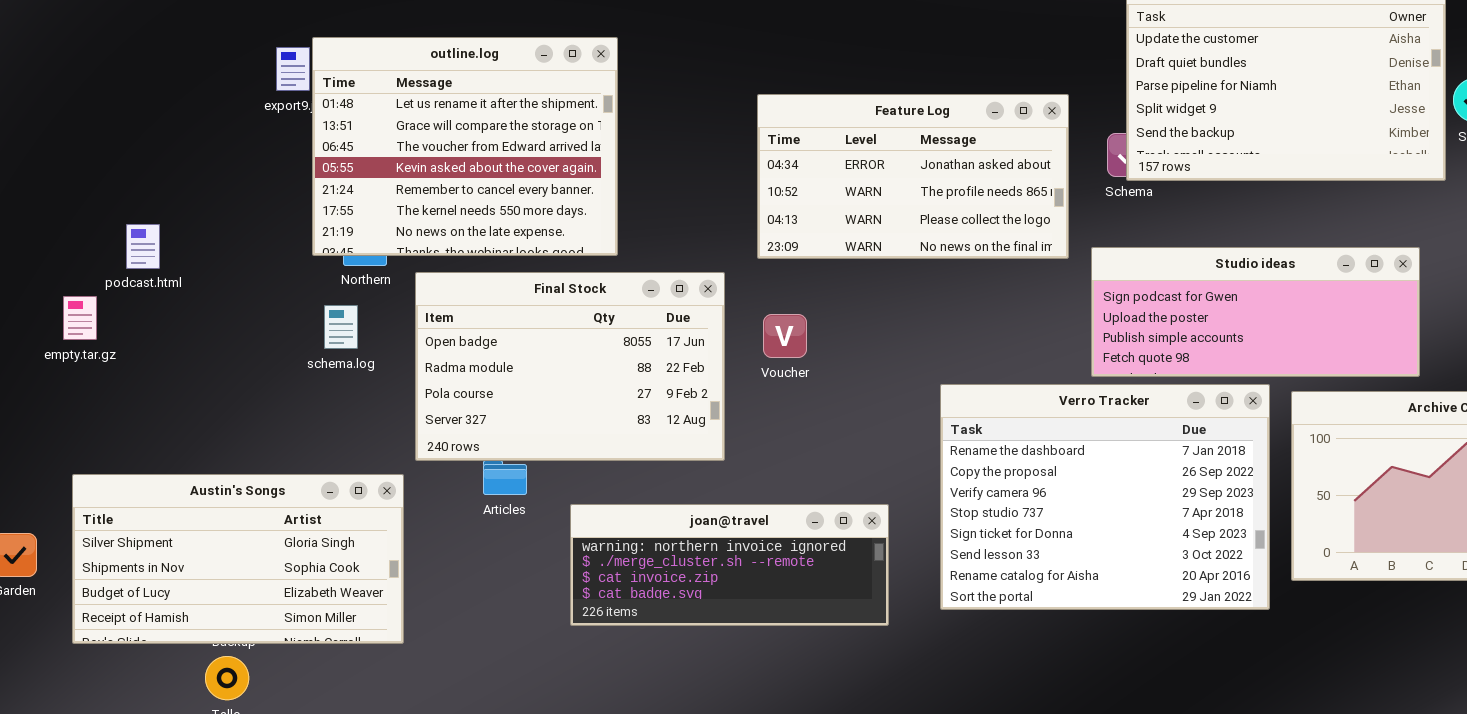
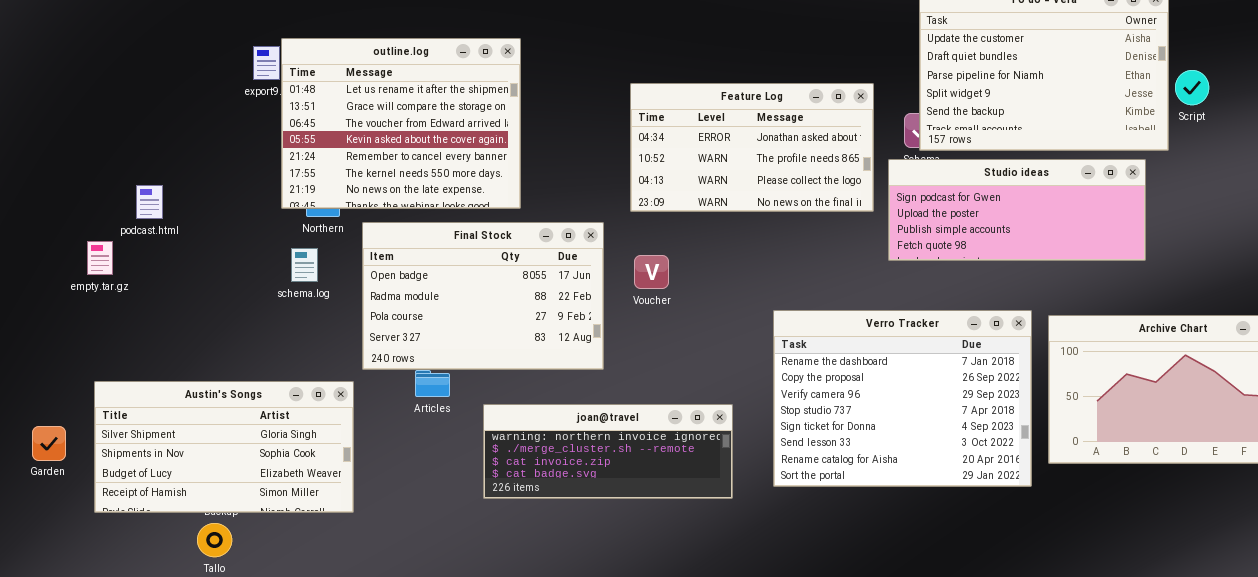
Studio ideas: [1091,247,1420,377] -> [888,159,1146,261], moved

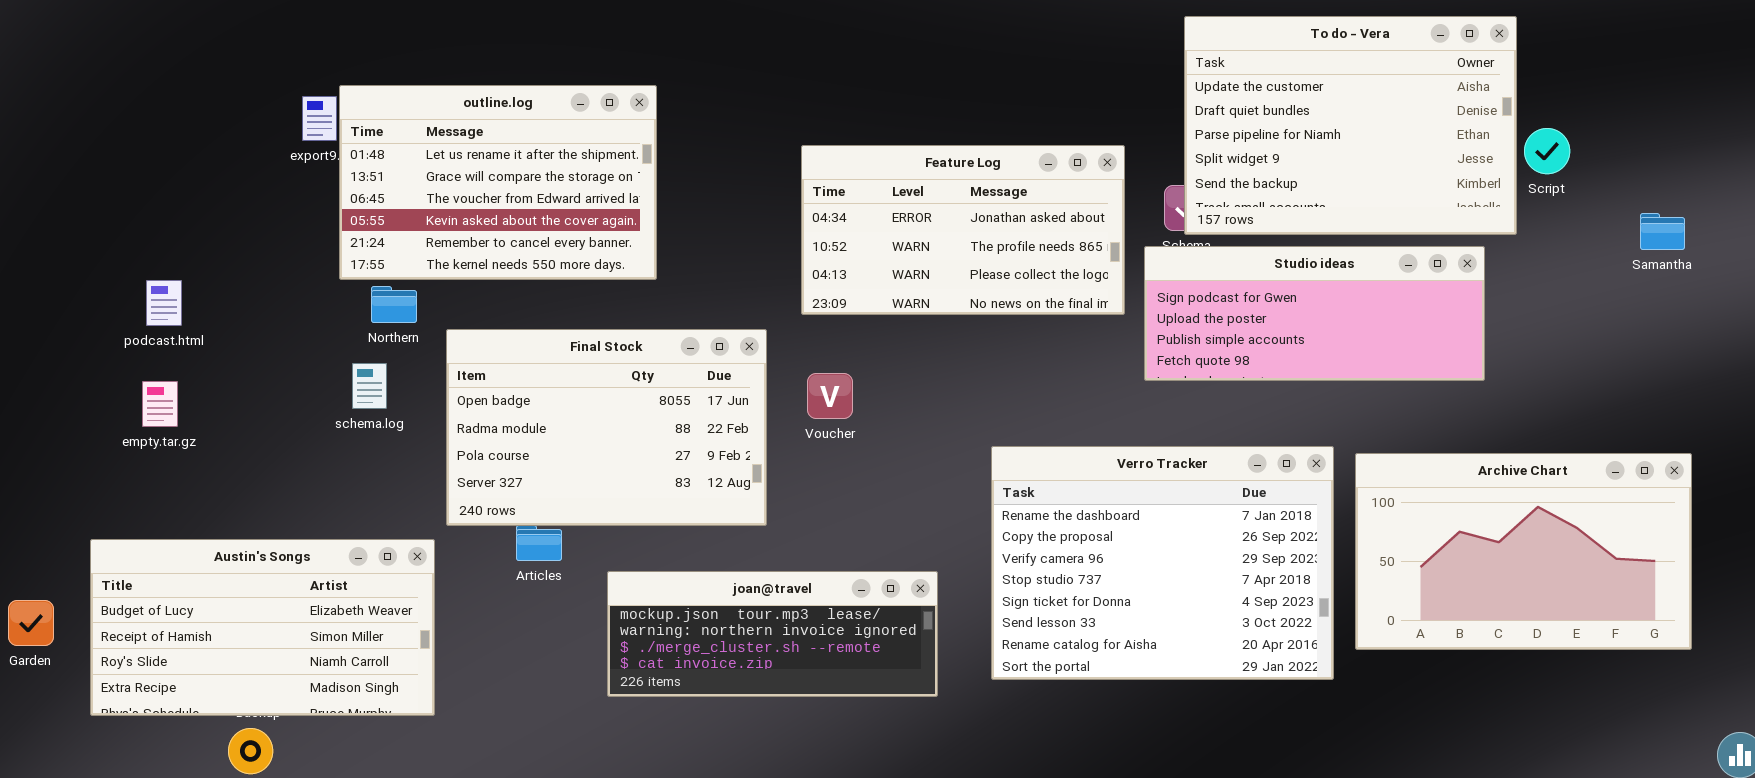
outline.log: [281,38,521,209] -> [339,85,657,280], resized
empty.tar.gz: [87,241,113,275] -> [142,381,178,427], moved
Austin's Songs: [94,381,354,513] -> [90,539,435,716], scrolled down 2 rows
joan@travel: [483,404,733,499] -> [607,571,938,697], scrolled up 1 row

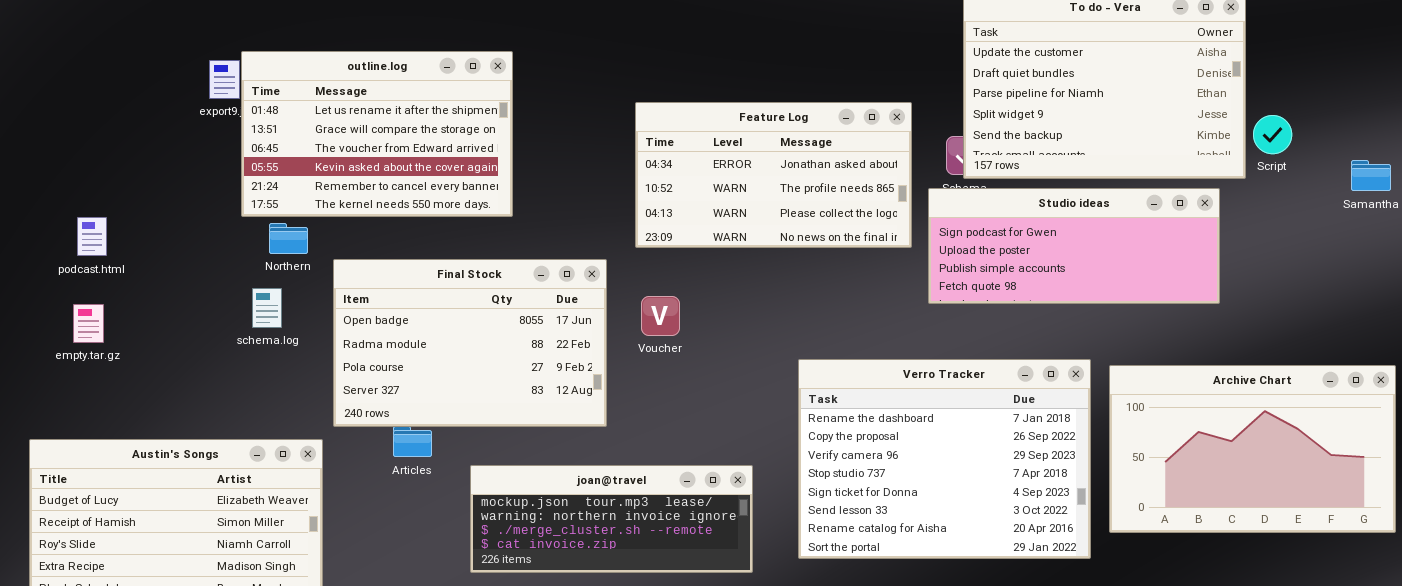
Script: [1524,128,1570,174] -> [1253,115,1292,154], moved

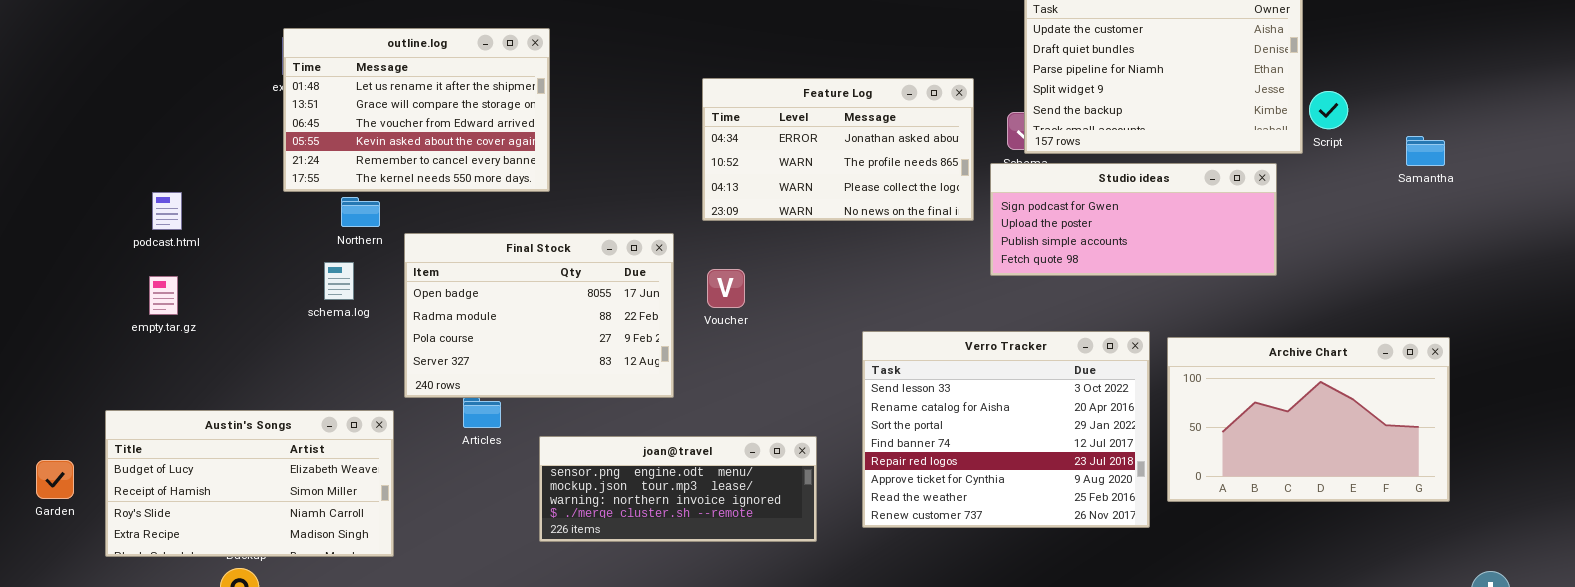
outline.log: [241,51,513,217] -> [283,28,550,192], moved
Verro Tracker: [798,359,1091,559] -> [862,331,1150,528], scrolled down 5 rows
joan@travel: [470,465,753,573] -> [539,436,817,542], scrolled up 1 row

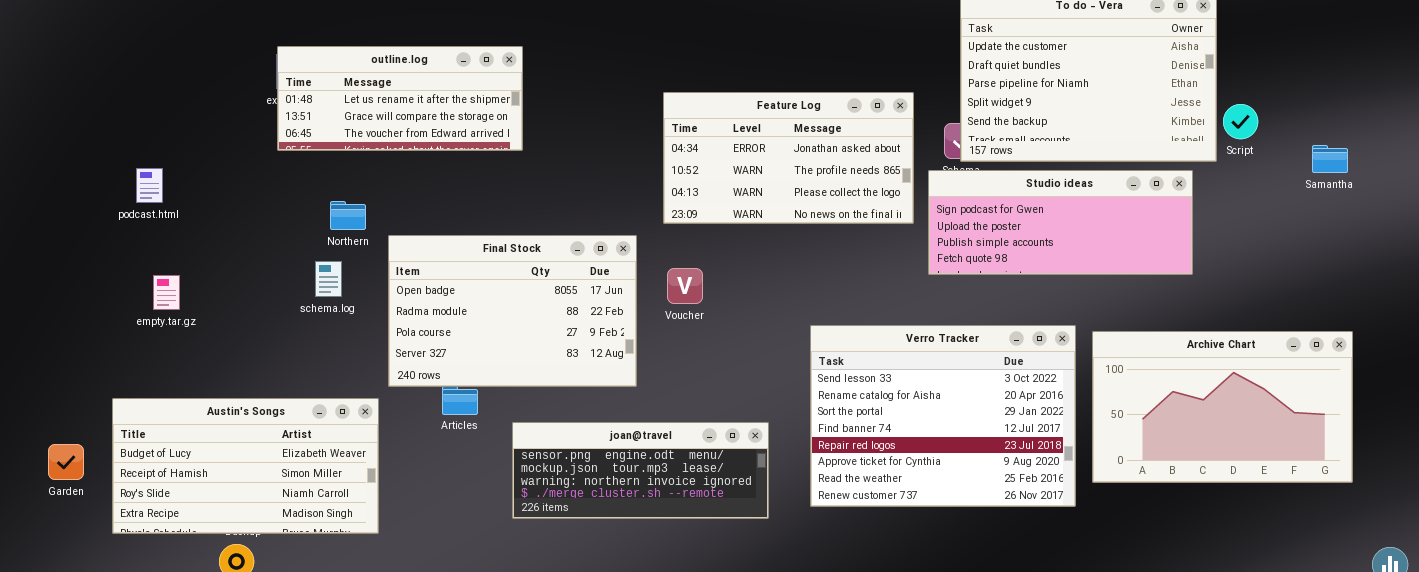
outline.log: [283,28,550,192] -> [277,46,523,151], resized
podcast.html: [152,192,182,230] -> [136,168,163,203], moved

